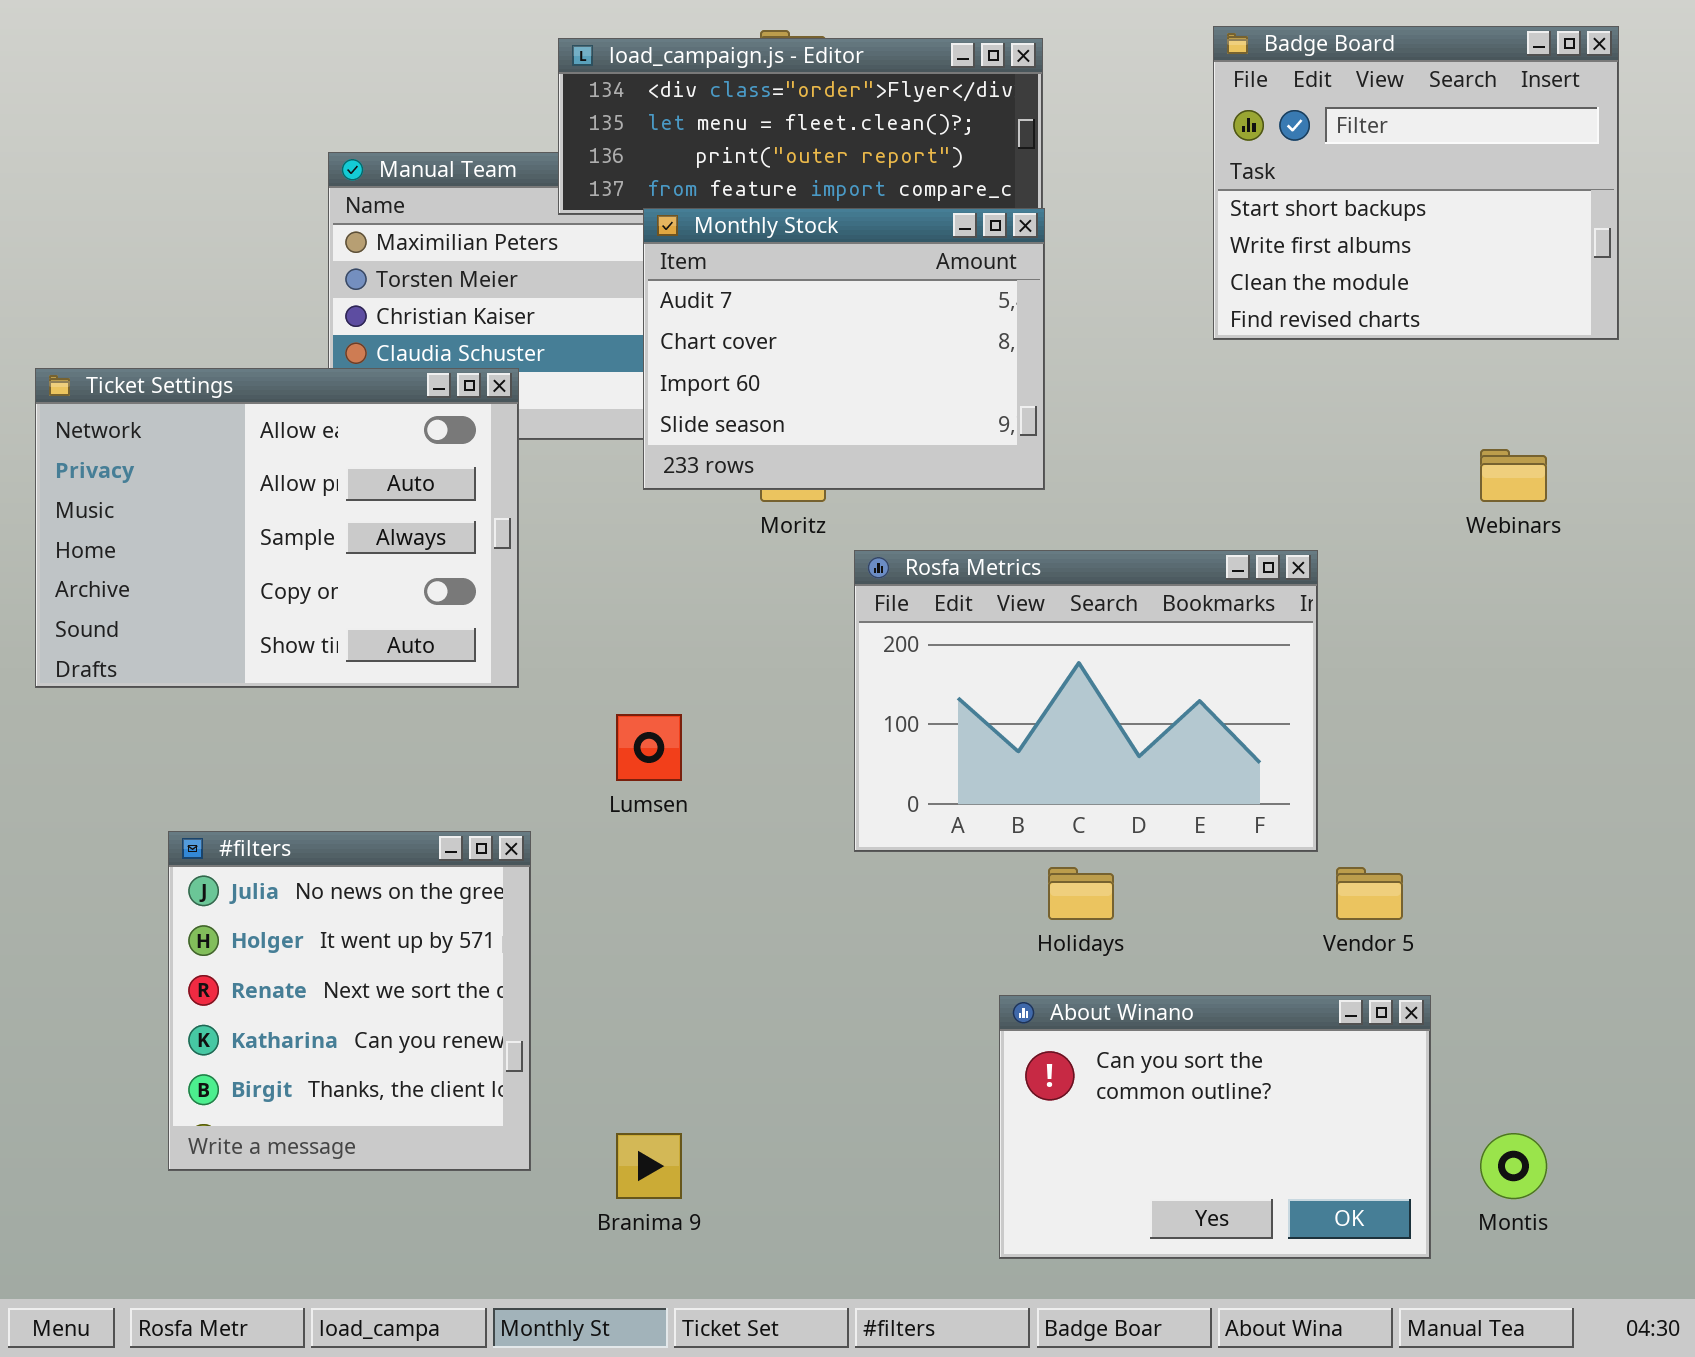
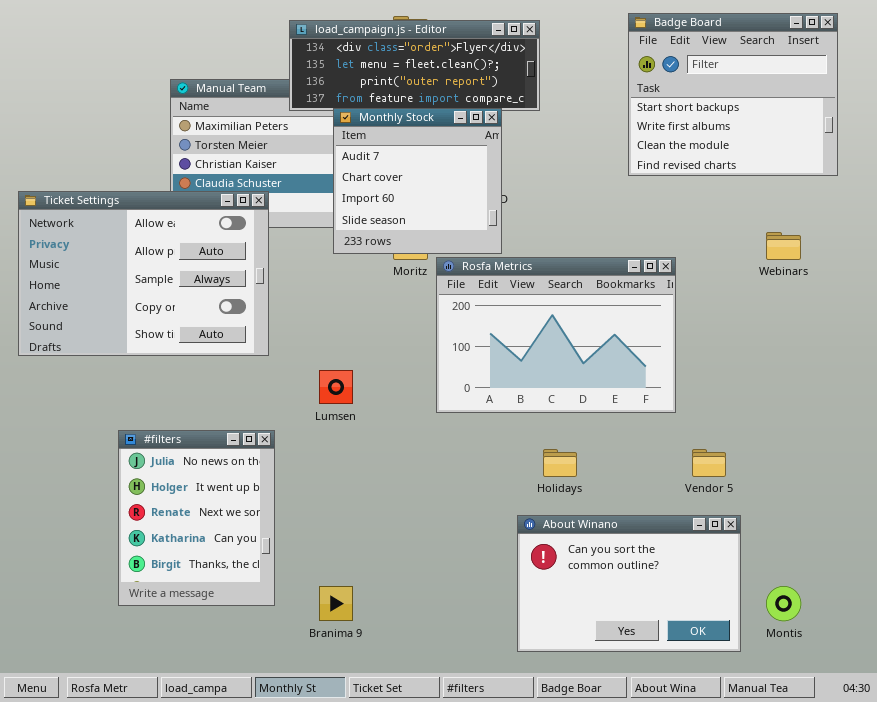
Monthly Stock: [643,208,1045,490] -> [333,108,502,254], resized
Rosfa Metrics: [854,550,1318,852] -> [436,257,676,413], moved
#filters: [168,831,531,1171] -> [118,430,275,606], resized

